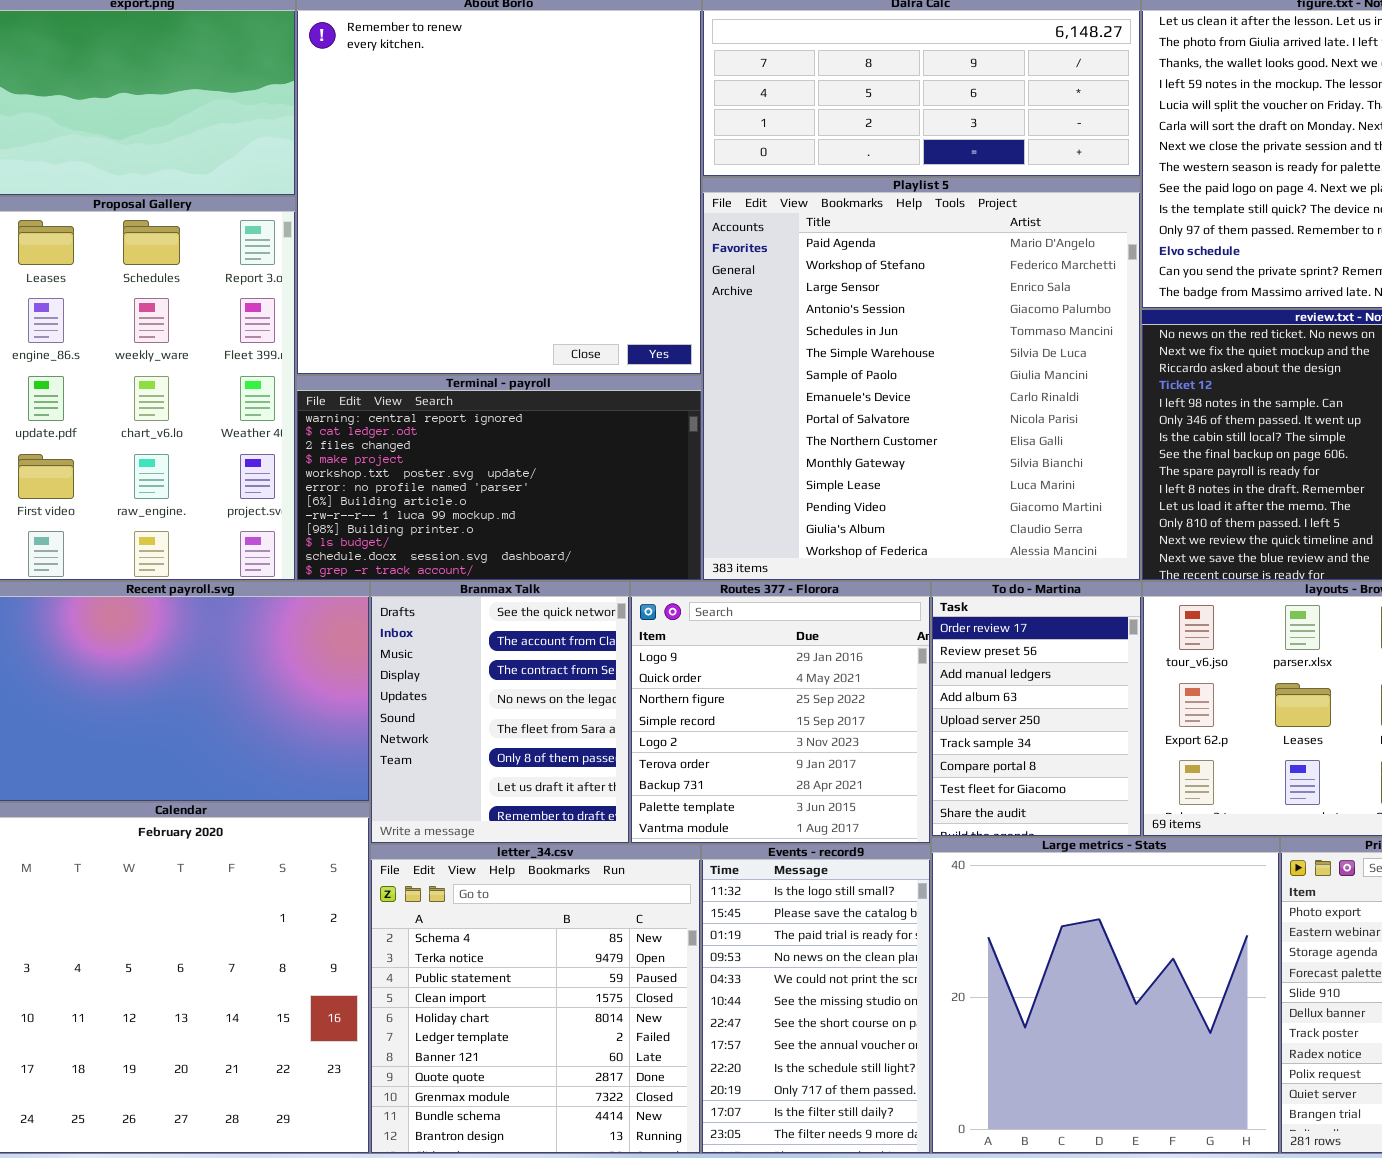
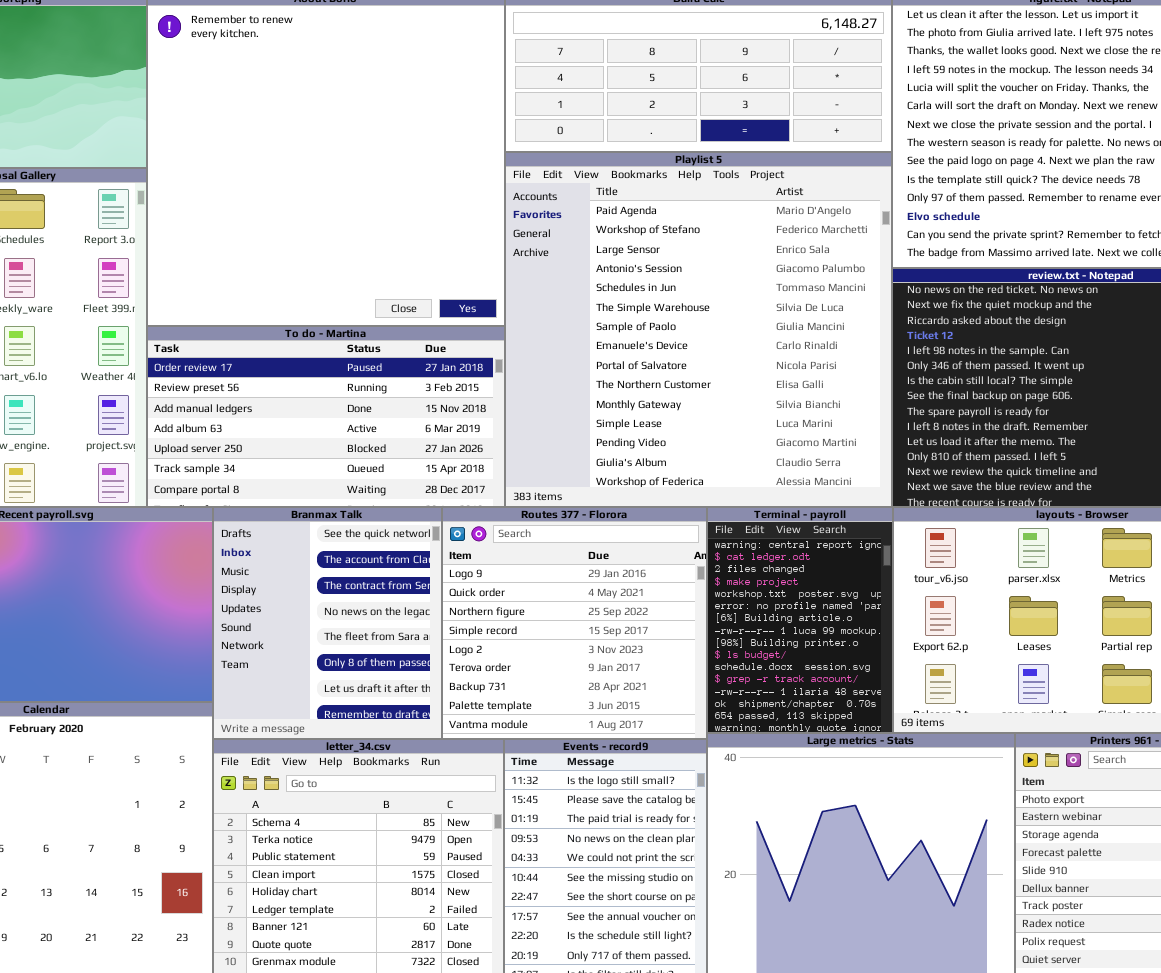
Terminal - payroll: [296,375,702,581] -> [707,507,893,733], moved, resized
To do - Martina: [931,581,1142,837] -> [147,326,505,507], moved, resized

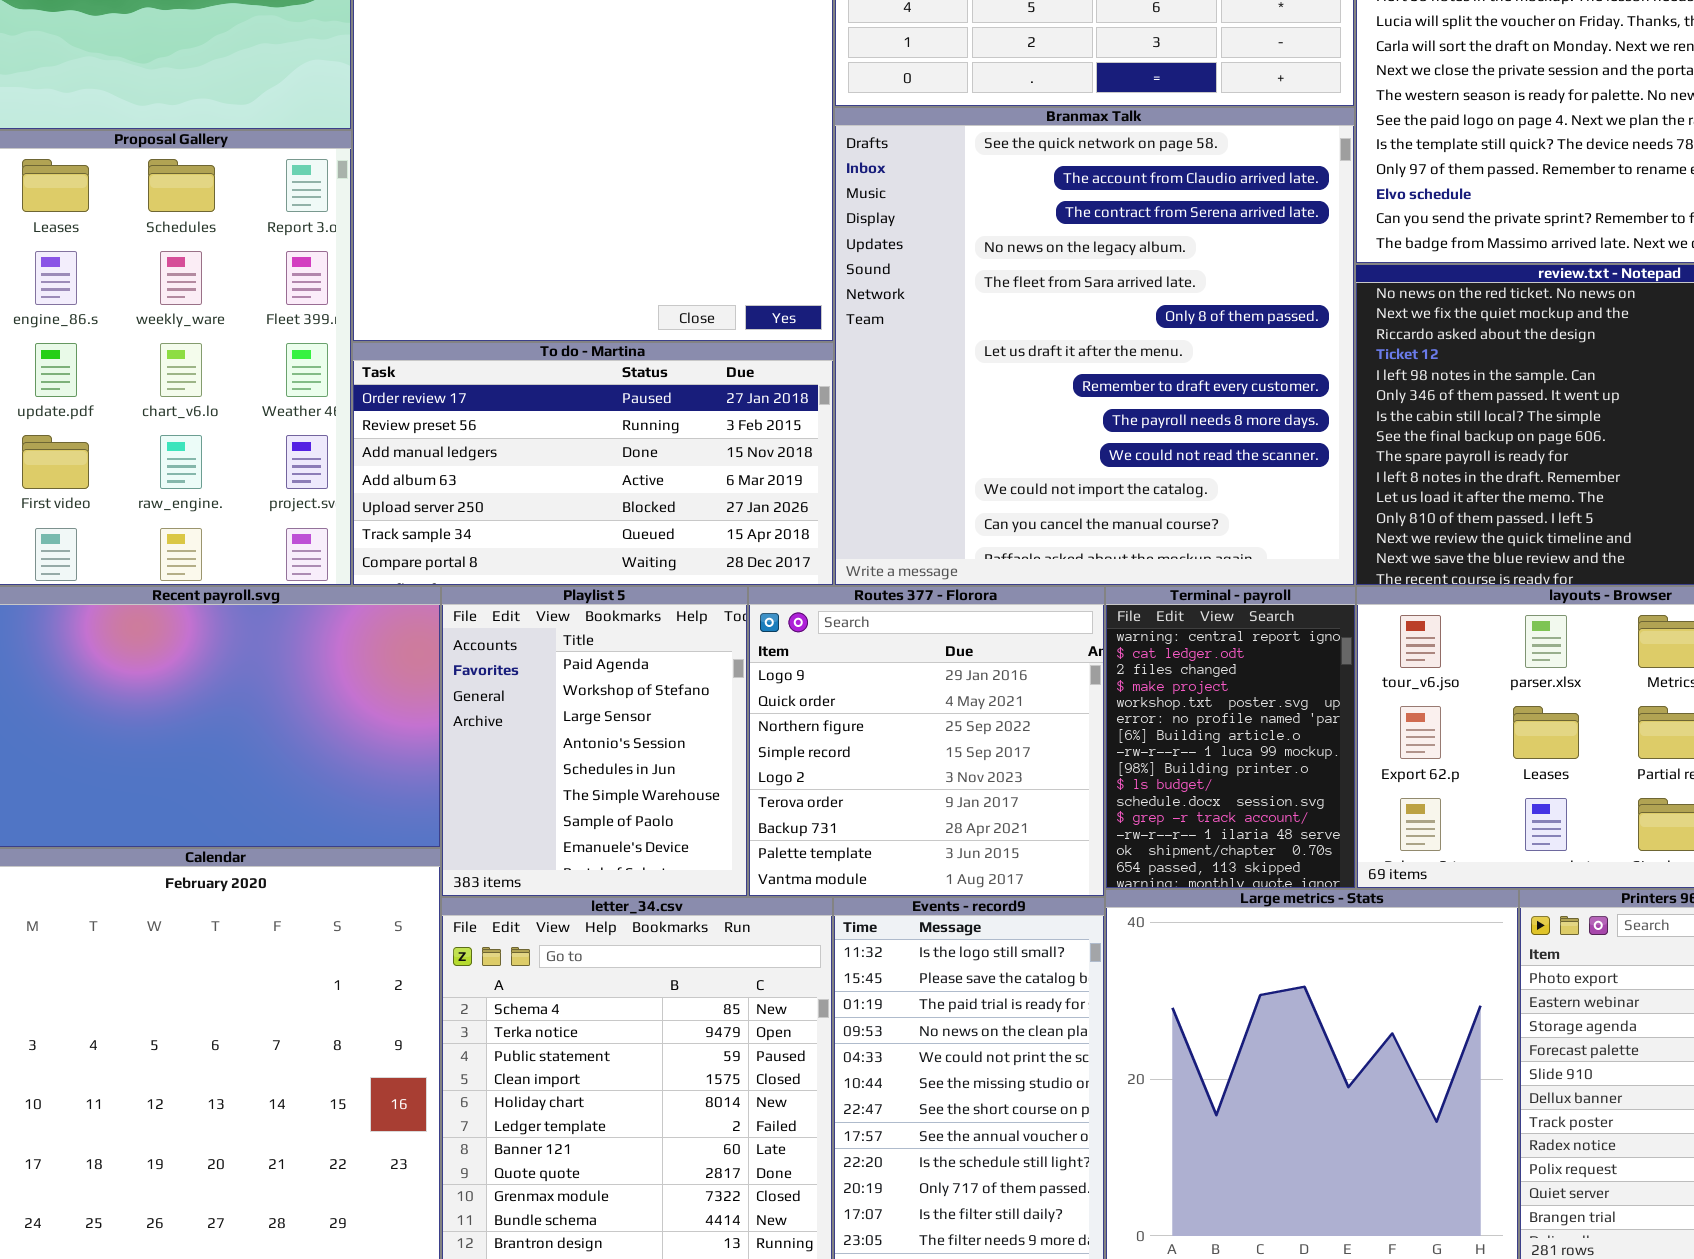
Playlist 5: [505,152,892,507] -> [441,586,748,897], moved, resized
Branmax Talk: [213,507,442,739] -> [834,107,1355,586], moved, resized

